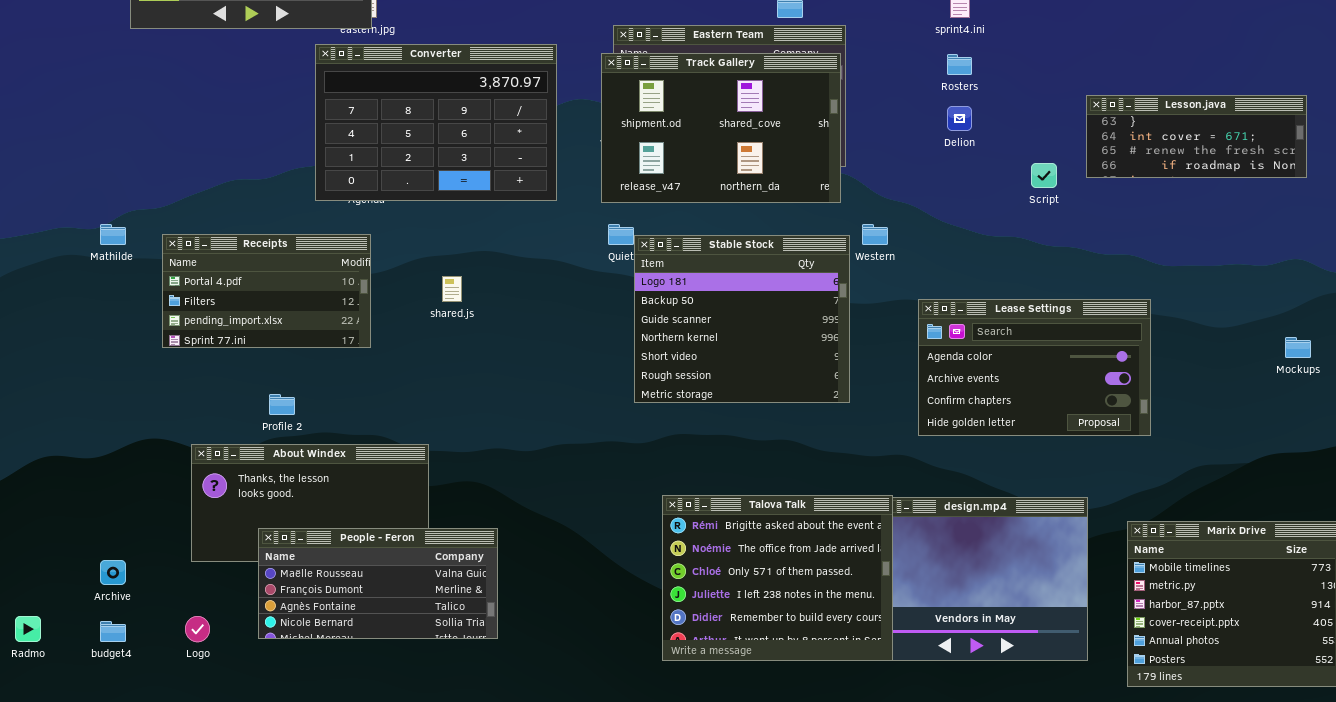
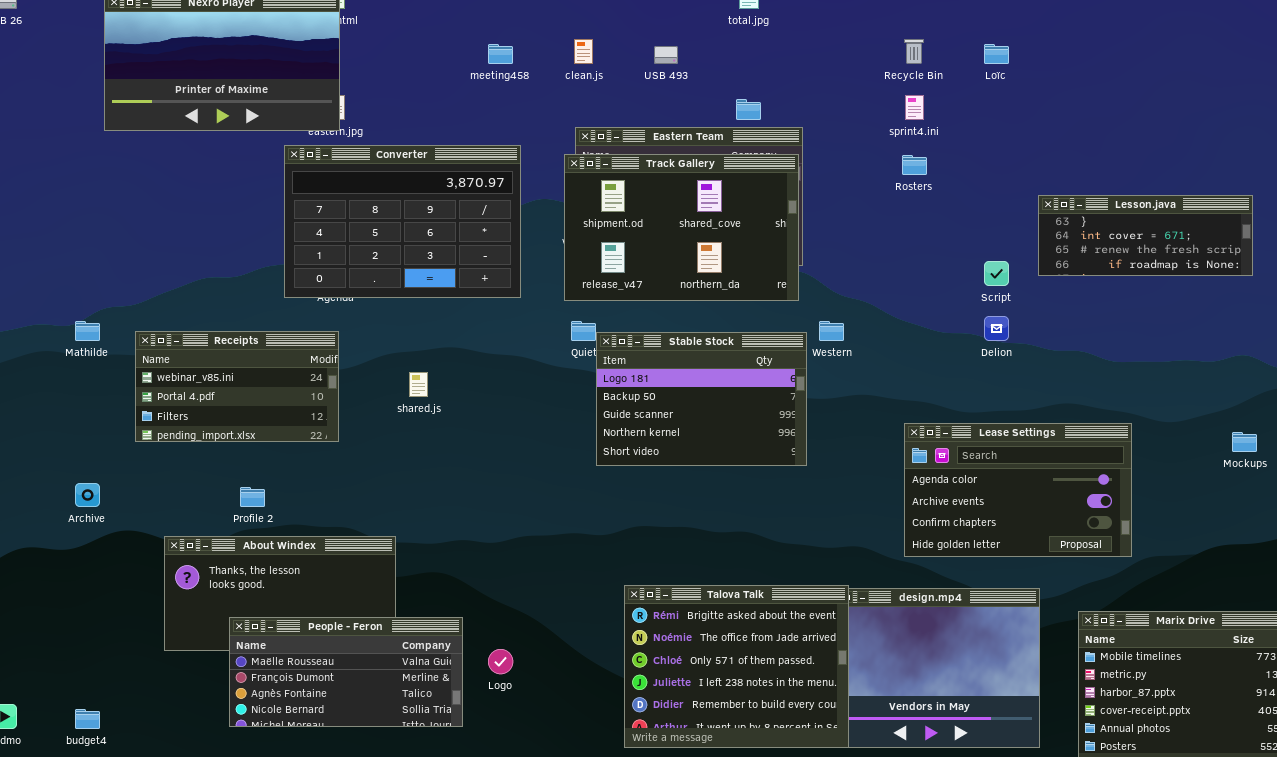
Delion: [947,106,972,131] -> [984,316,1009,341], moved
Receipts: [162,234,371,348] -> [135,331,339,442], scrolled up 1 row
Stable Stock: [634,235,850,403] -> [596,332,807,466], resized
Lease Settings: [918,299,1151,436] -> [904,423,1132,557], moved
Archive: [100,560,126,585] -> [75,483,100,507], moved
Logo: [185,616,210,642] -> [488,649,513,674], moved

